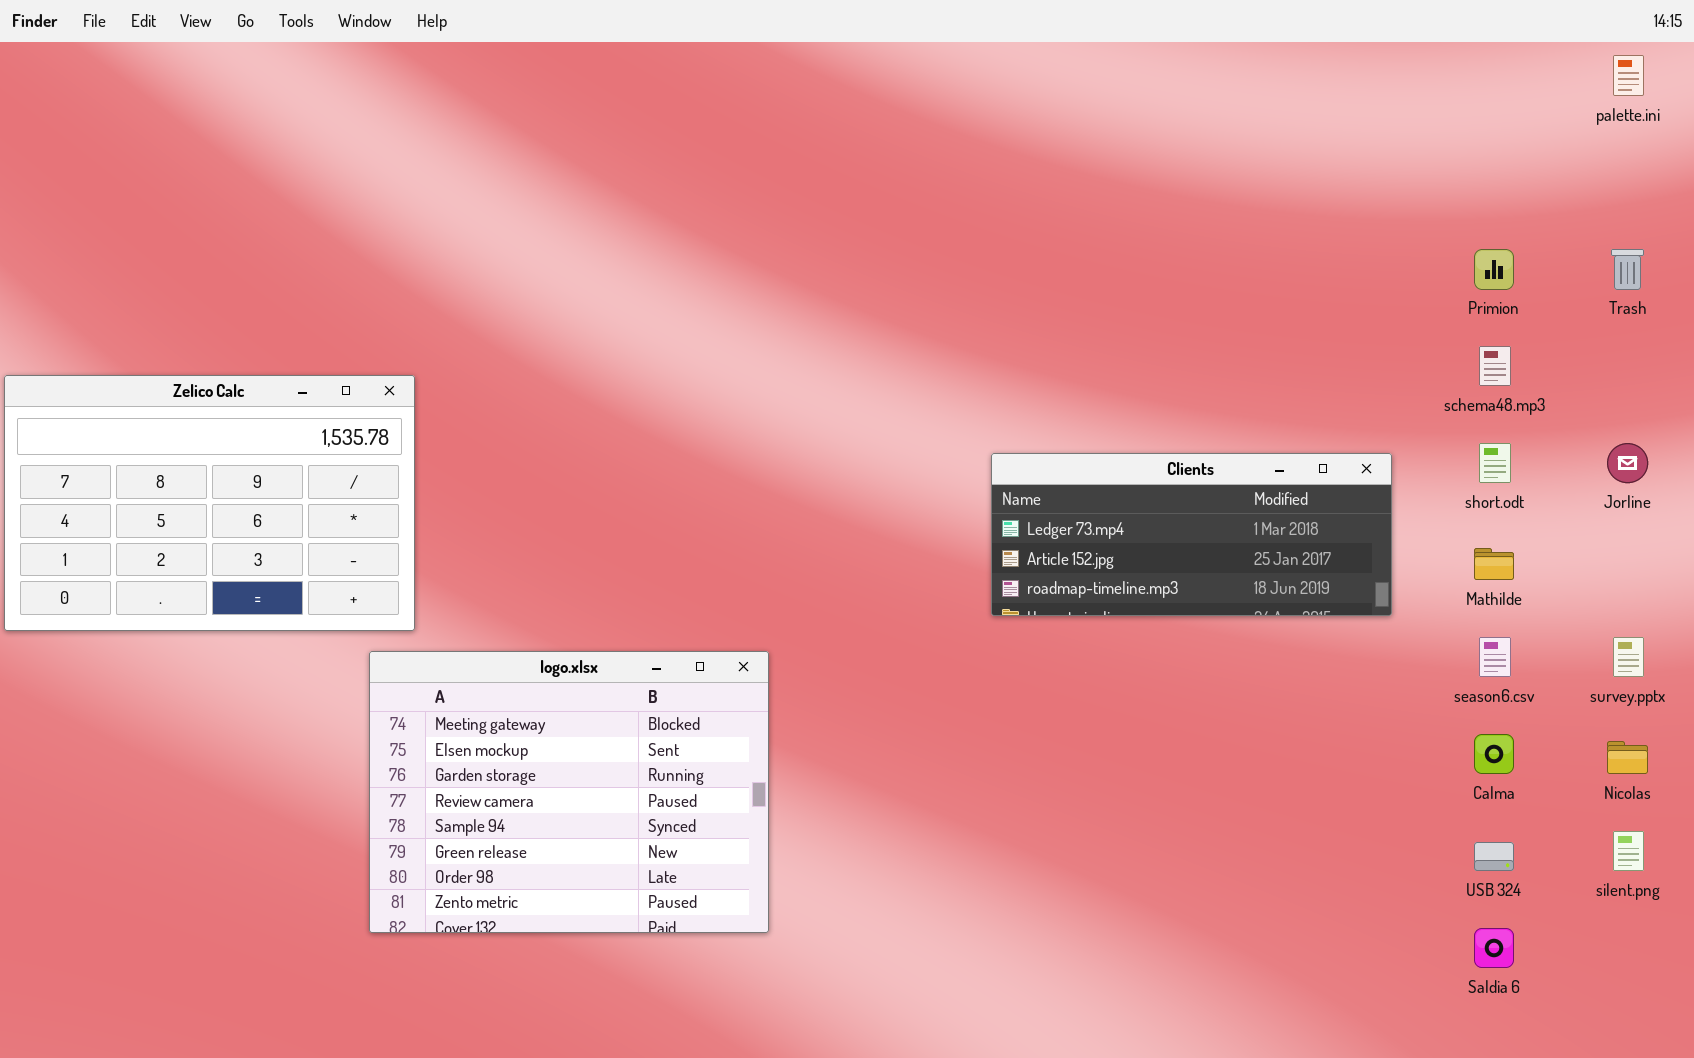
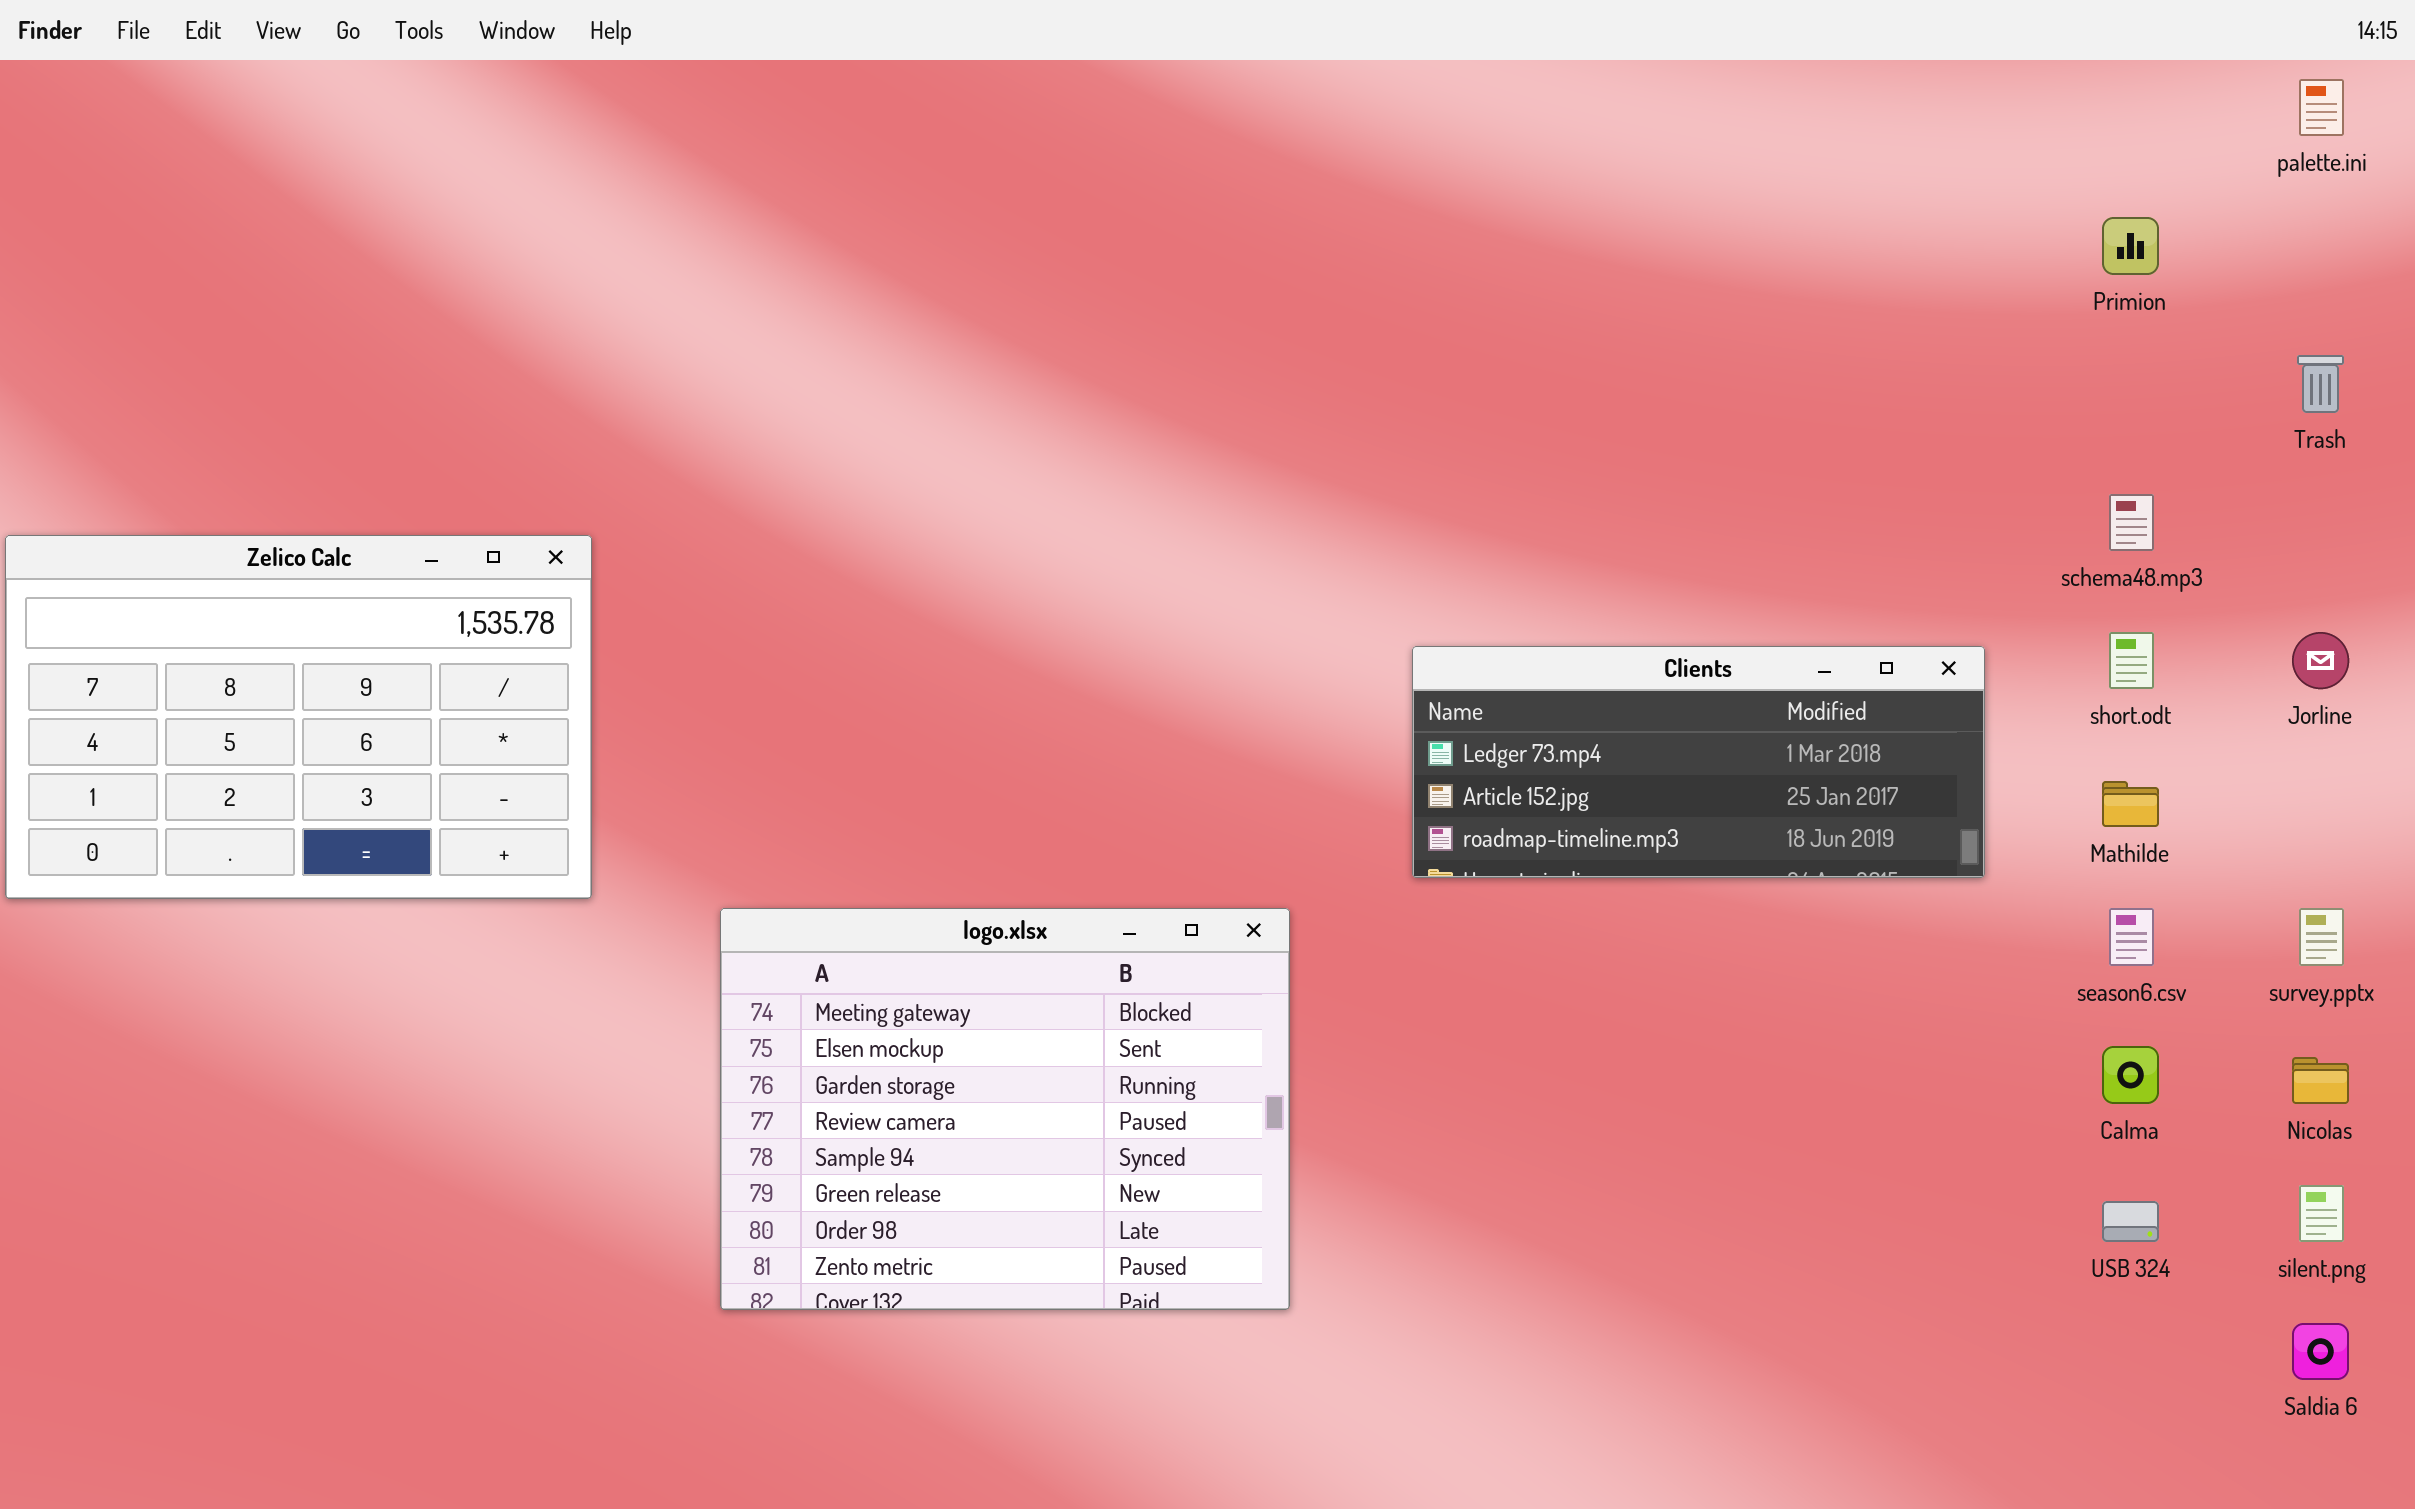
Primion: [1474,249,1514,290] -> [2102,217,2159,275], moved
logo.xlsx: [369,651,769,933] -> [720,908,1290,1310], moved
Saldia 6: [1474,928,1514,968] -> [2292,1323,2349,1380], moved

